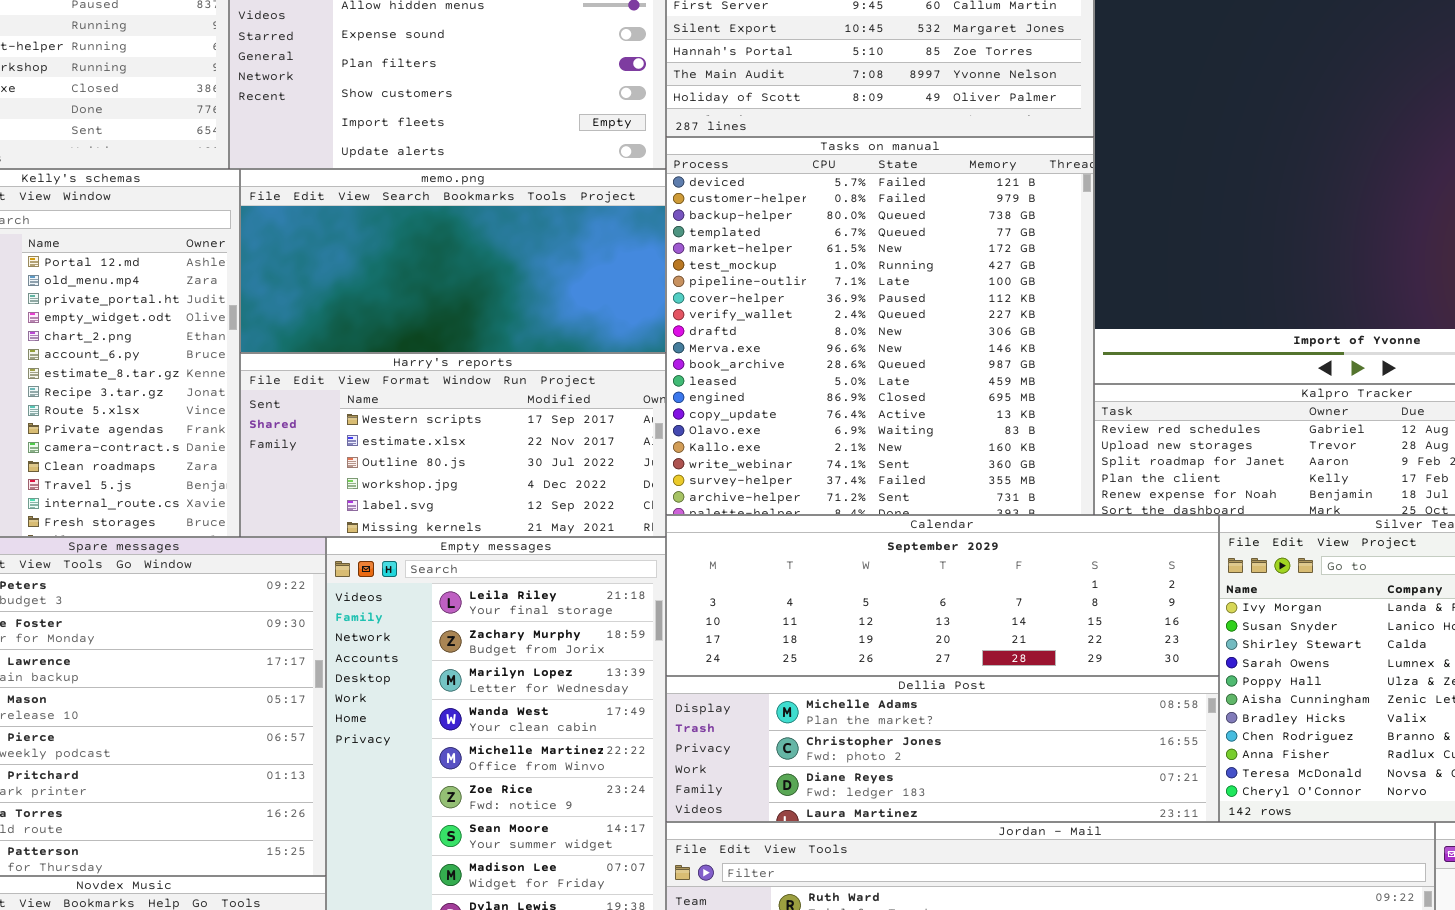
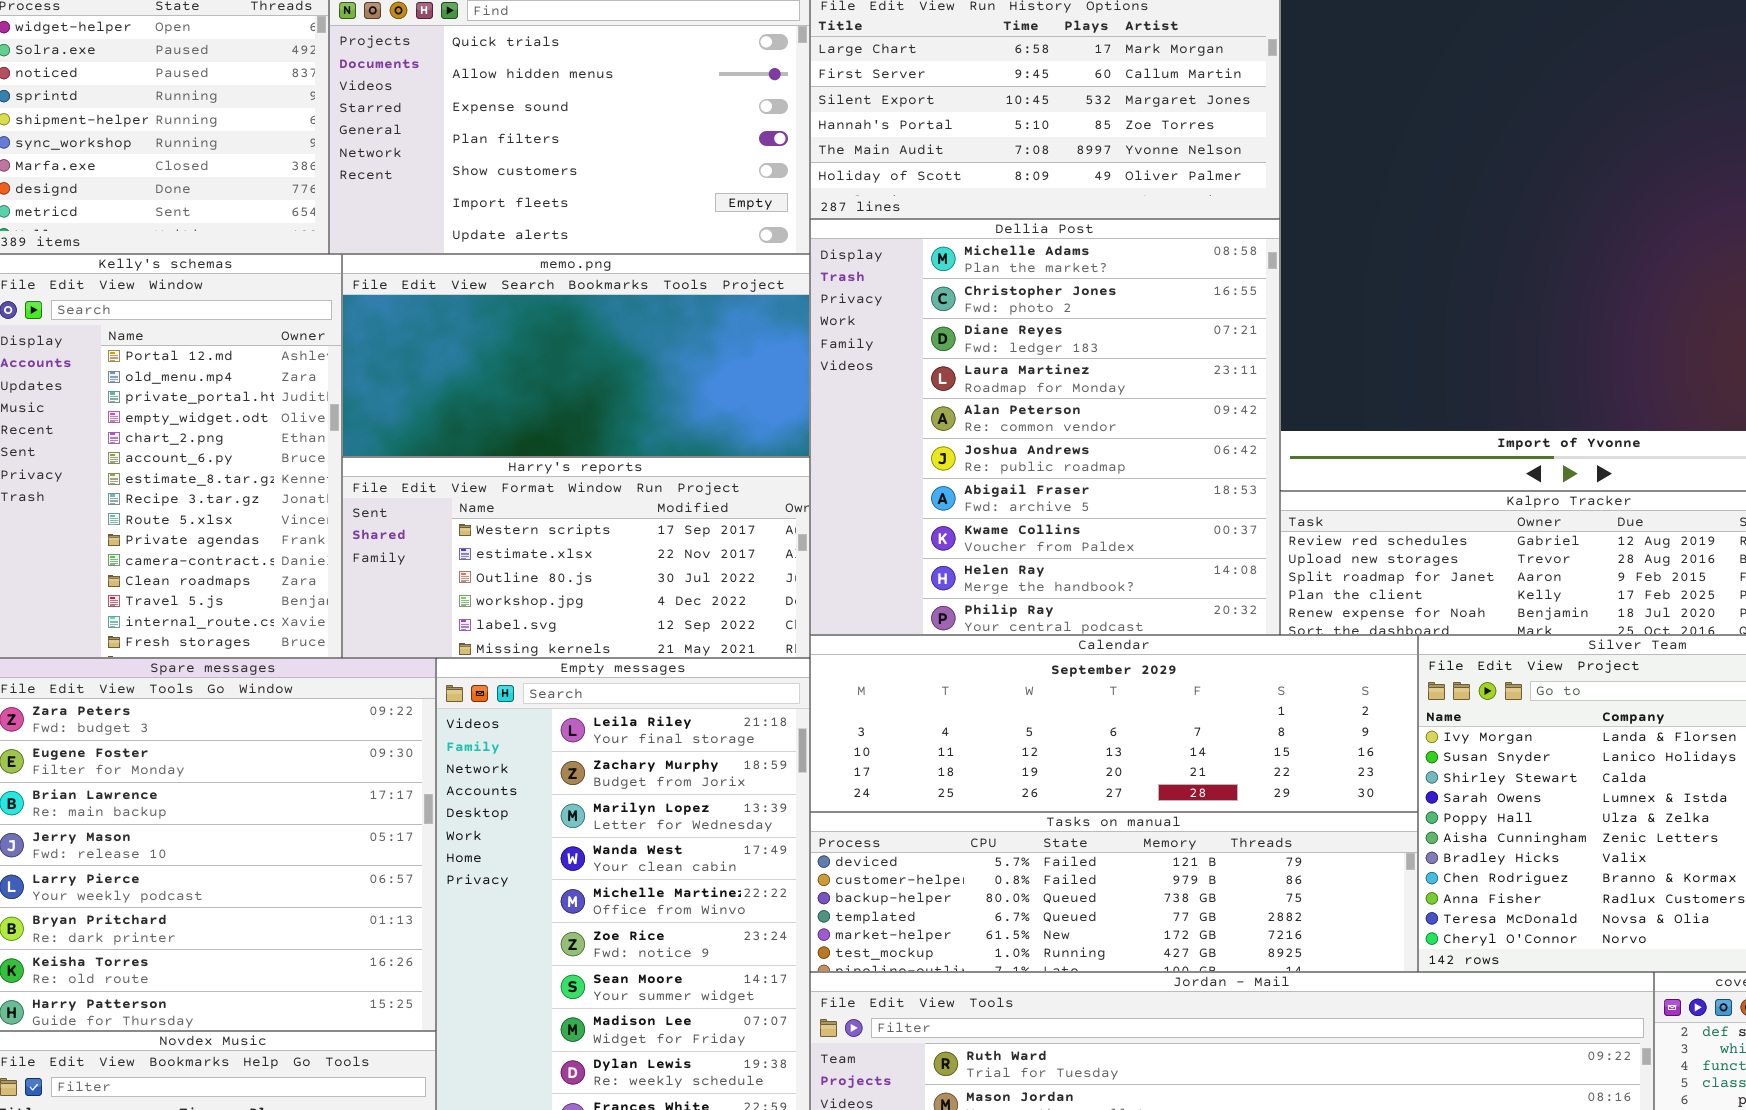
Tasks on manual: [666,137,1094,515] -> [810,812,1418,972], moved, resized
Dellia Post: [666,676,1219,822] -> [810,219,1280,635], moved, resized

